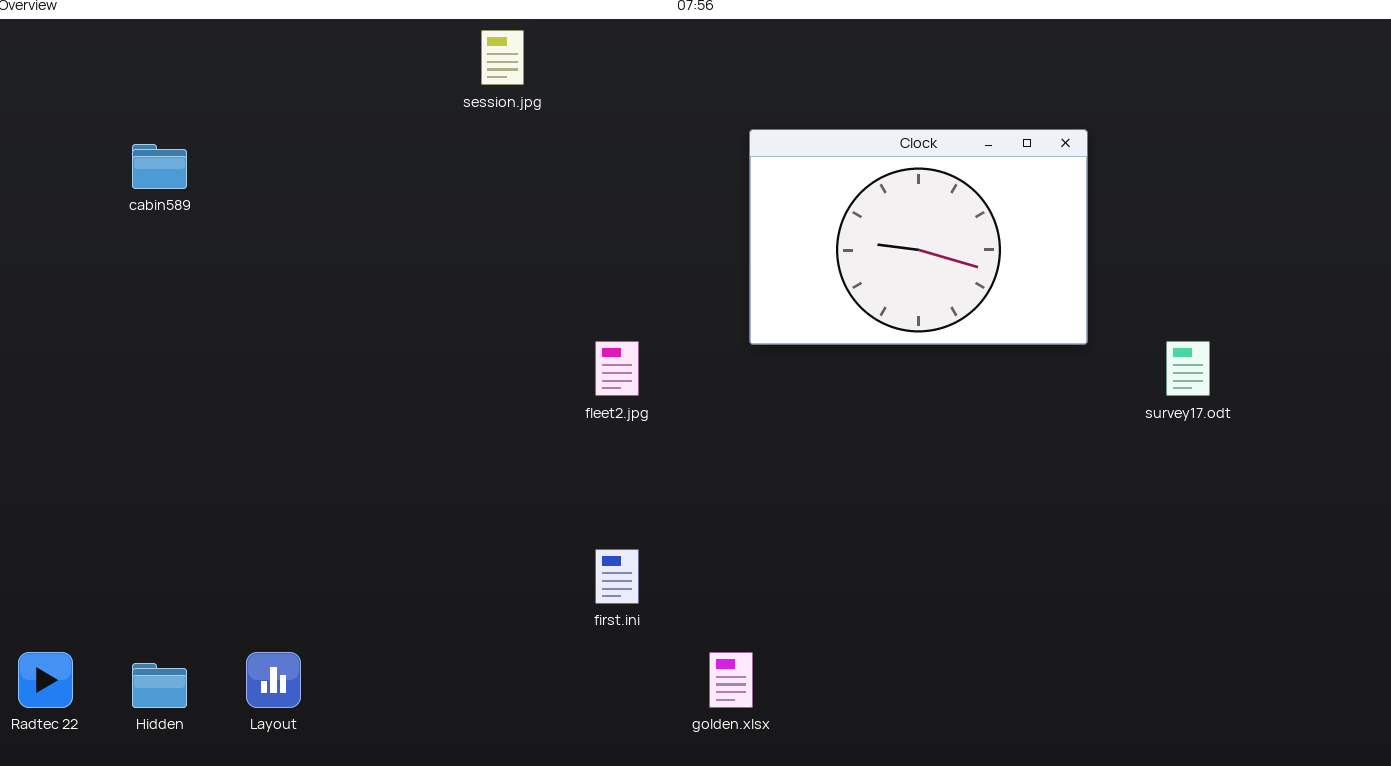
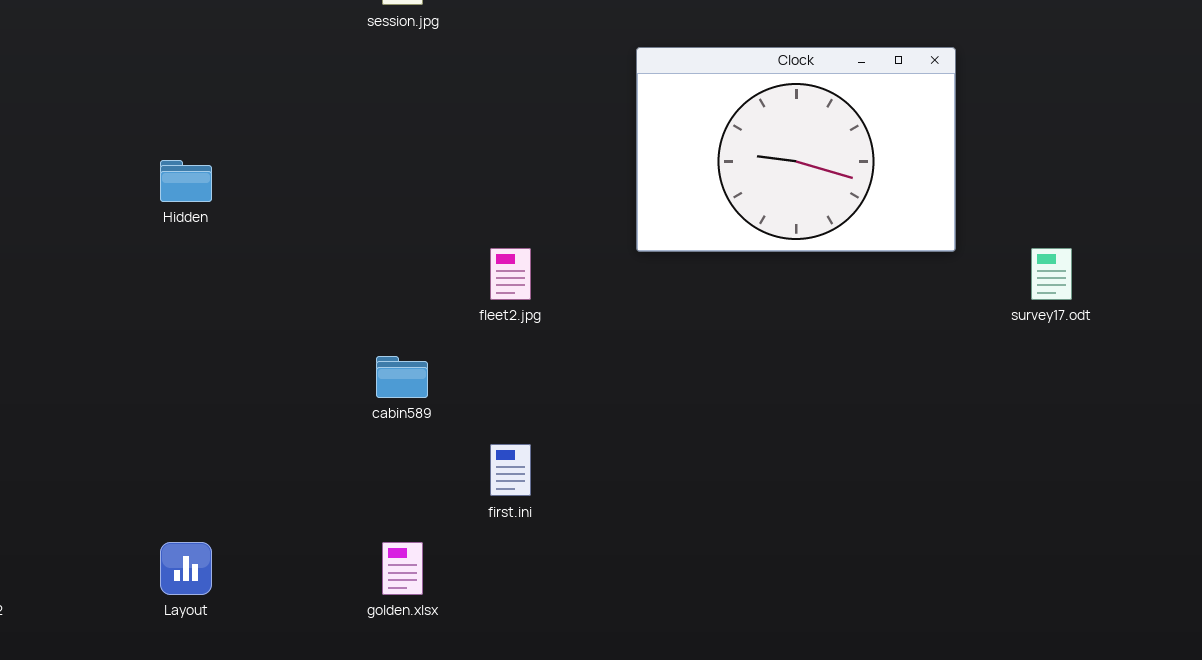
cabin589: [132,144,187,189] -> [376,356,428,398], moved
golden.xlsx: [709,652,753,708] -> [382,542,423,595], moved
Hidden: [132,663,187,708] -> [160,160,212,202], moved

